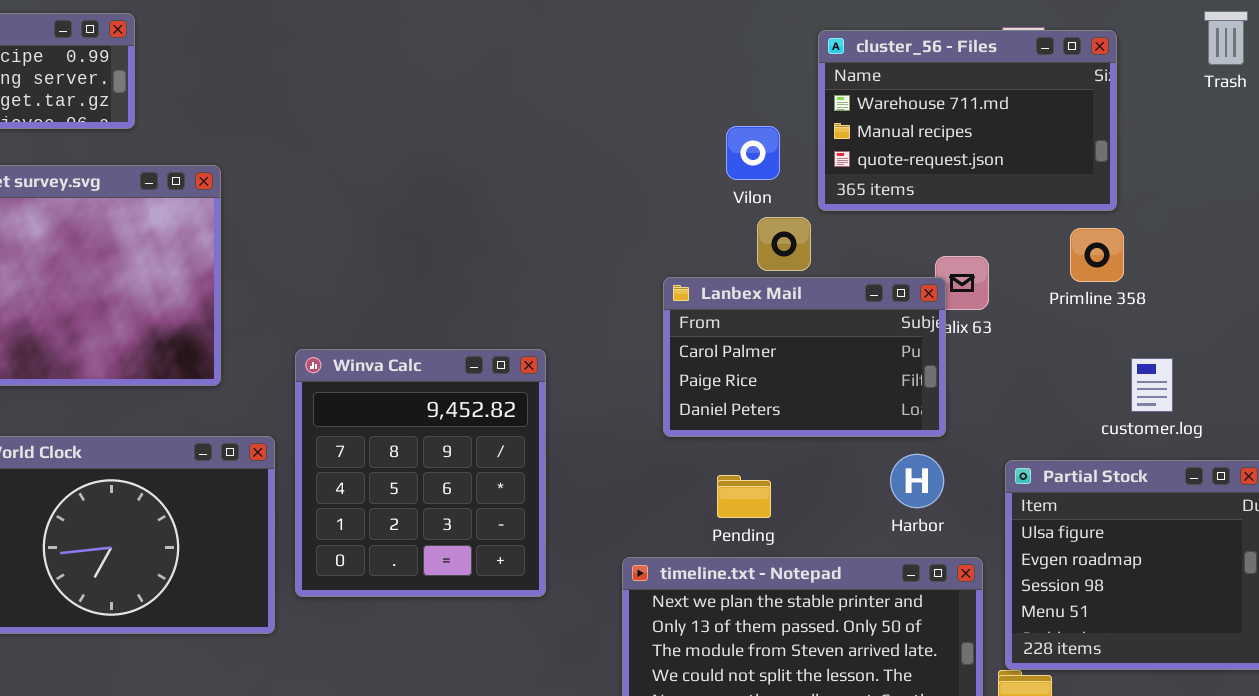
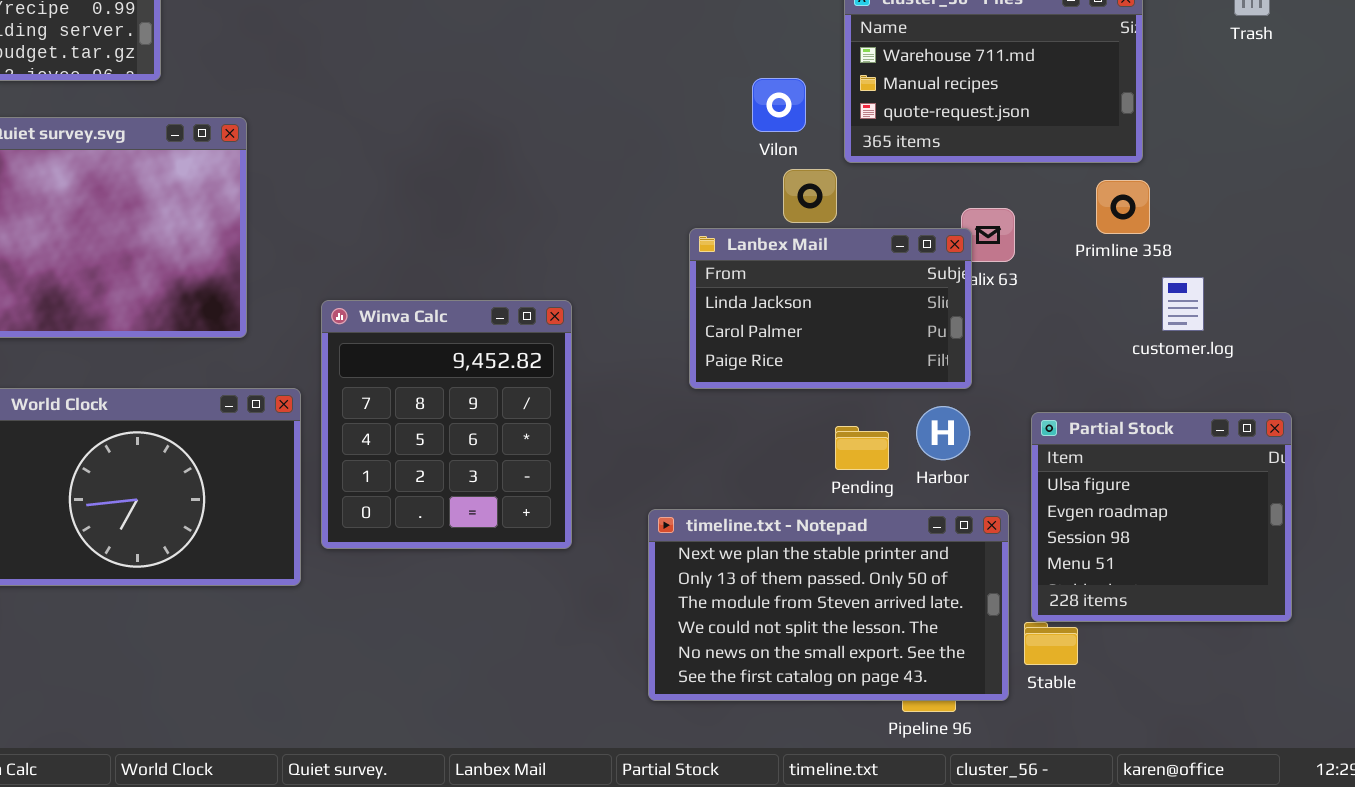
Lanbex Mail: [663,277,946,437] -> [689,228,972,389], scrolled up 1 row
customer.log: [1131,358,1173,412] -> [1162,277,1204,331], moved
Pending: [717,475,771,518] -> [835,426,889,470], moved

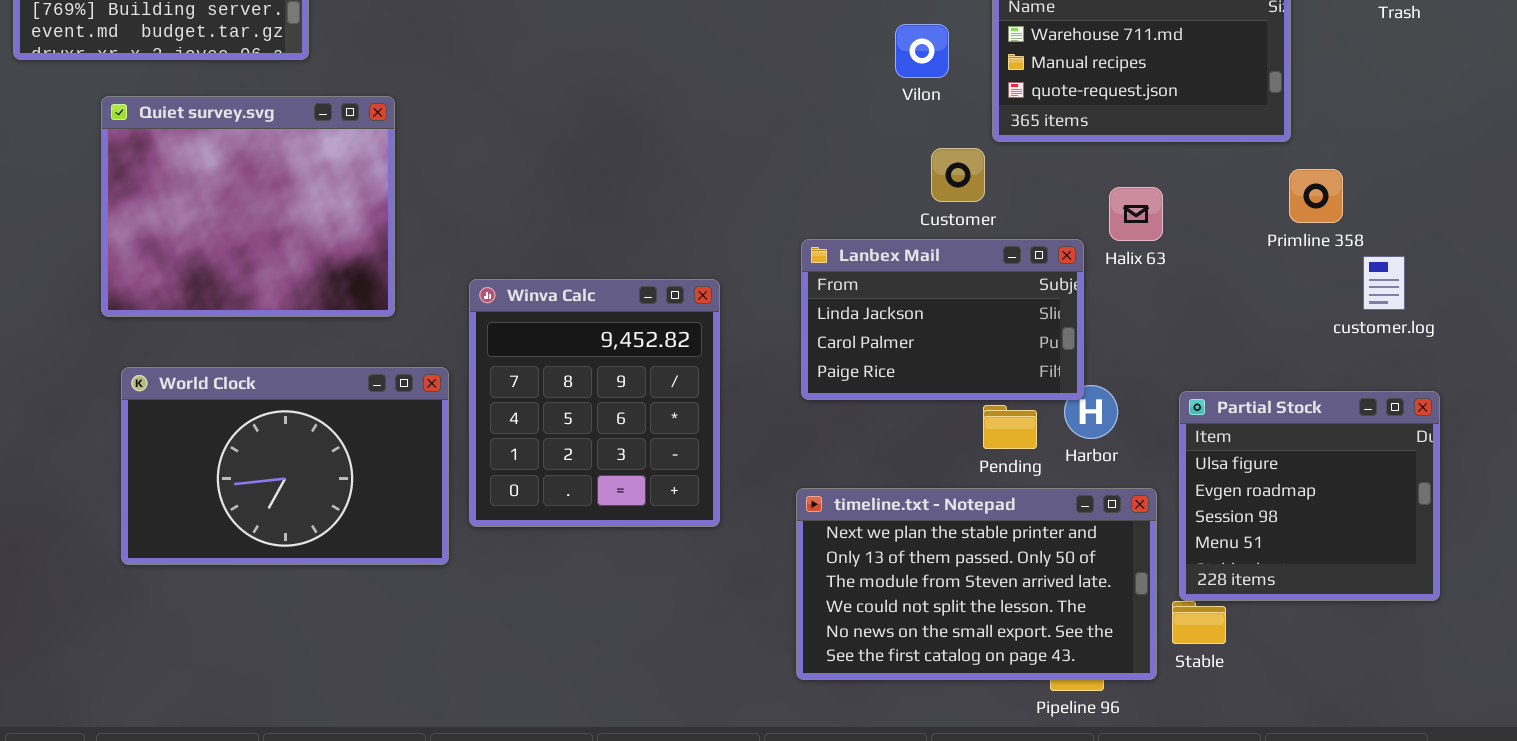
Vilon: [752,78,806,132] -> [895,24,949,78], moved
Primline 358: [1096,180,1150,234] -> [1289,169,1343,223], moved
Lanbex Mail: [689,228,972,389] -> [801,239,1084,400], moved
customer.log: [1162,277,1204,331] -> [1363,256,1405,310], moved

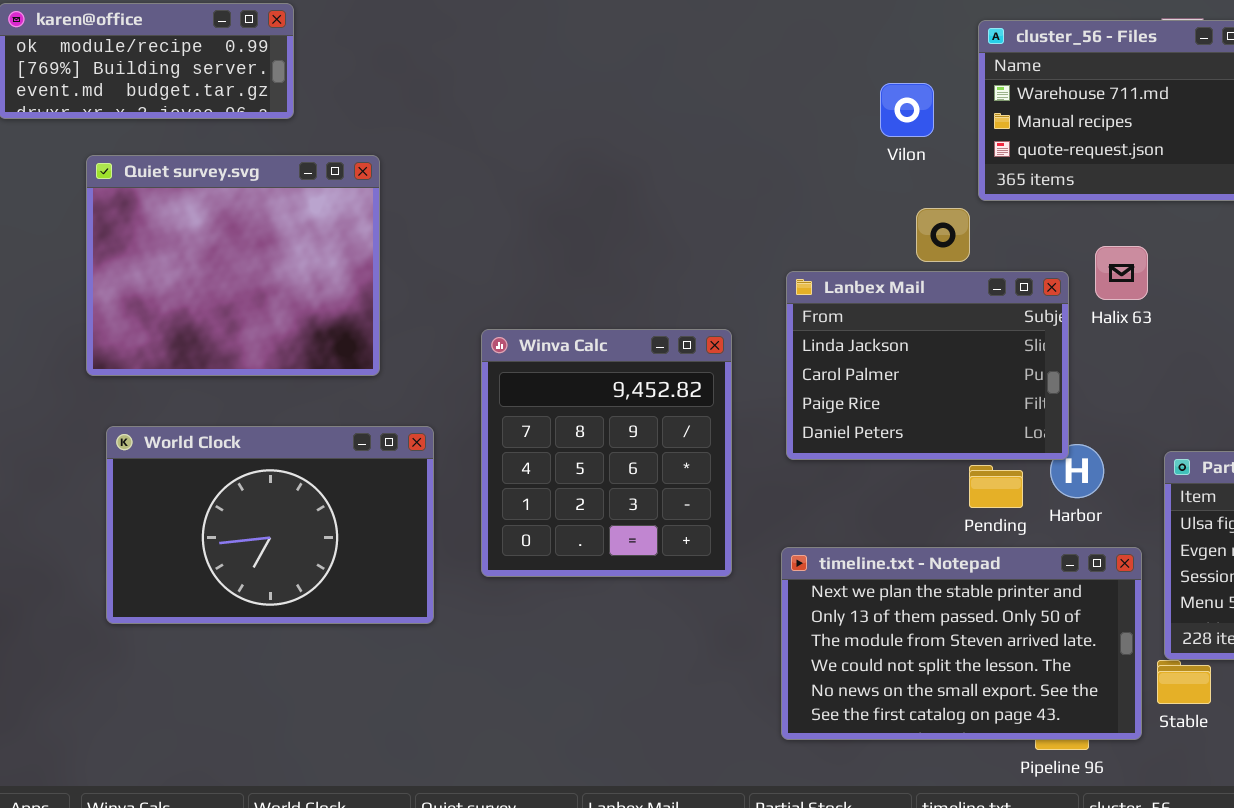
Lanbex Mail: [801,239,1084,400] -> [786,271,1069,460], resized
Winva Calc: [469,279,720,527] -> [481,329,732,577], moved

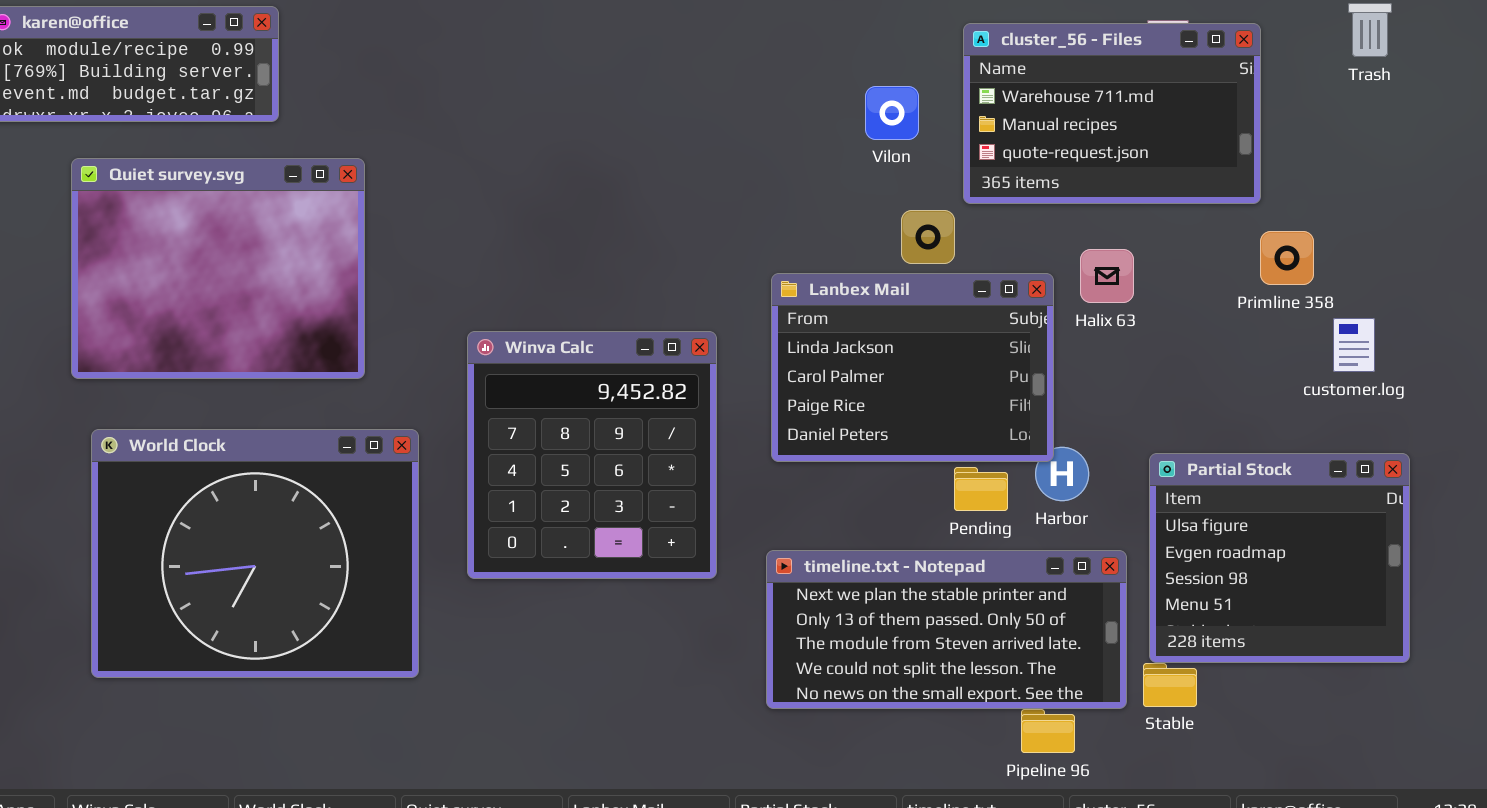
World Clock: [106,426,434,624] -> [91,429,419,678], resized
timeline.txt - Notepad: [781,547,1142,740] -> [766,550,1127,709], resized

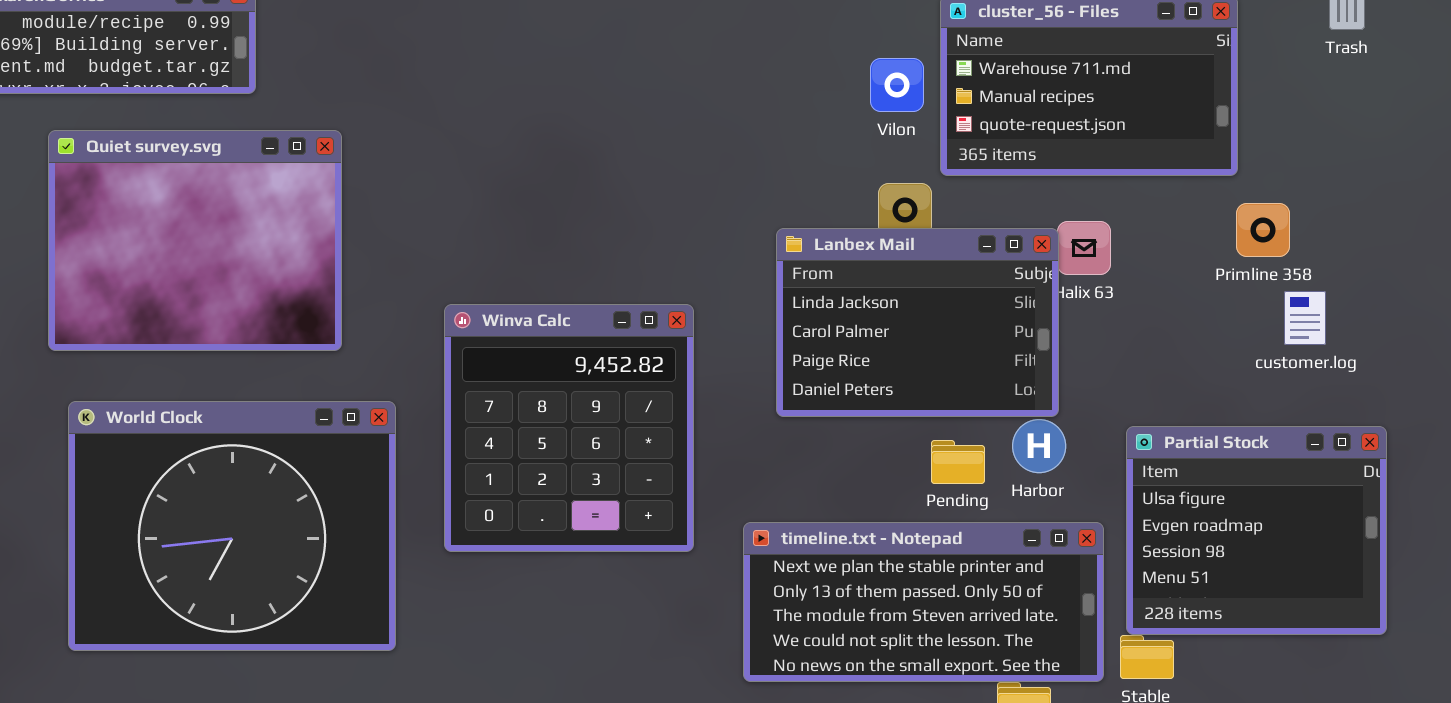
Vilon: [865,86,919,140] -> [870,58,924,112], moved
Lanbex Mail: [771,273,1054,462] -> [776,228,1059,417], moved
customer.log: [1333,318,1375,372] -> [1284,291,1326,345], moved

